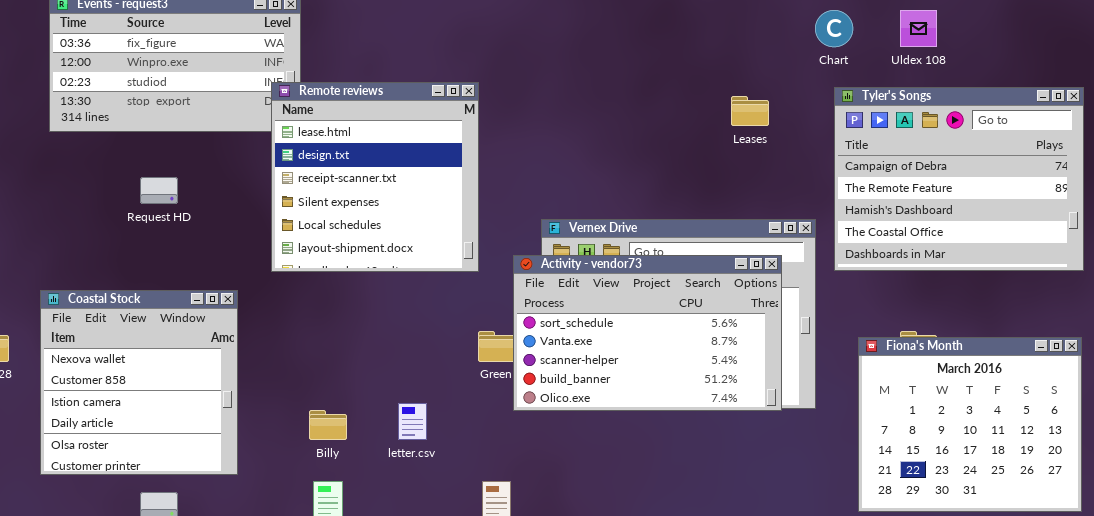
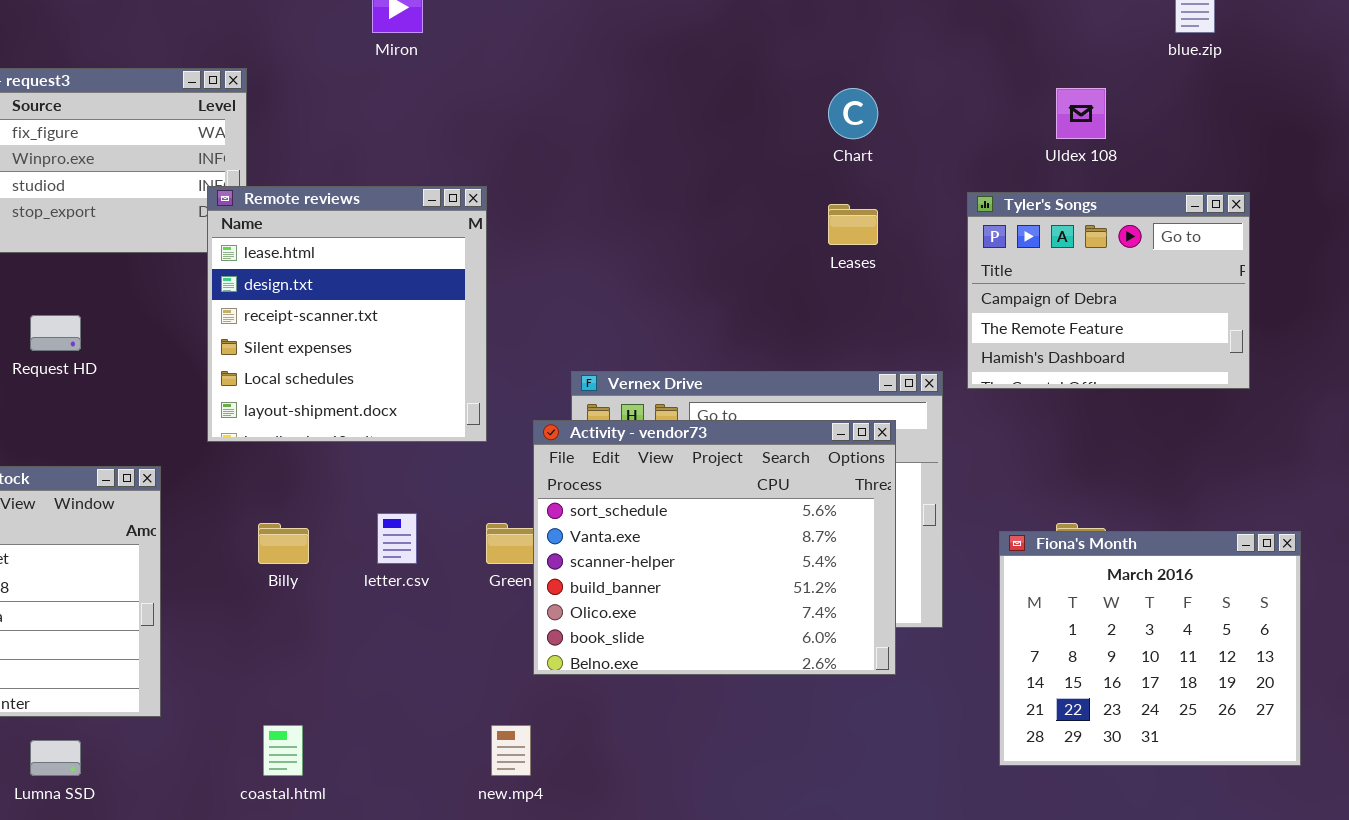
Chart: [815,10,853,47] -> [828,88,878,139], moved
Tyler's Songs: [834,87,1084,271] -> [967,192,1250,389], resized
Activity - vendor73: [513,255,782,411] -> [533,420,896,675], resized
letter.csv: [398,403,427,440] -> [377,513,417,564], moved
Billy: [309,410,347,440] -> [258,523,309,564], moved

